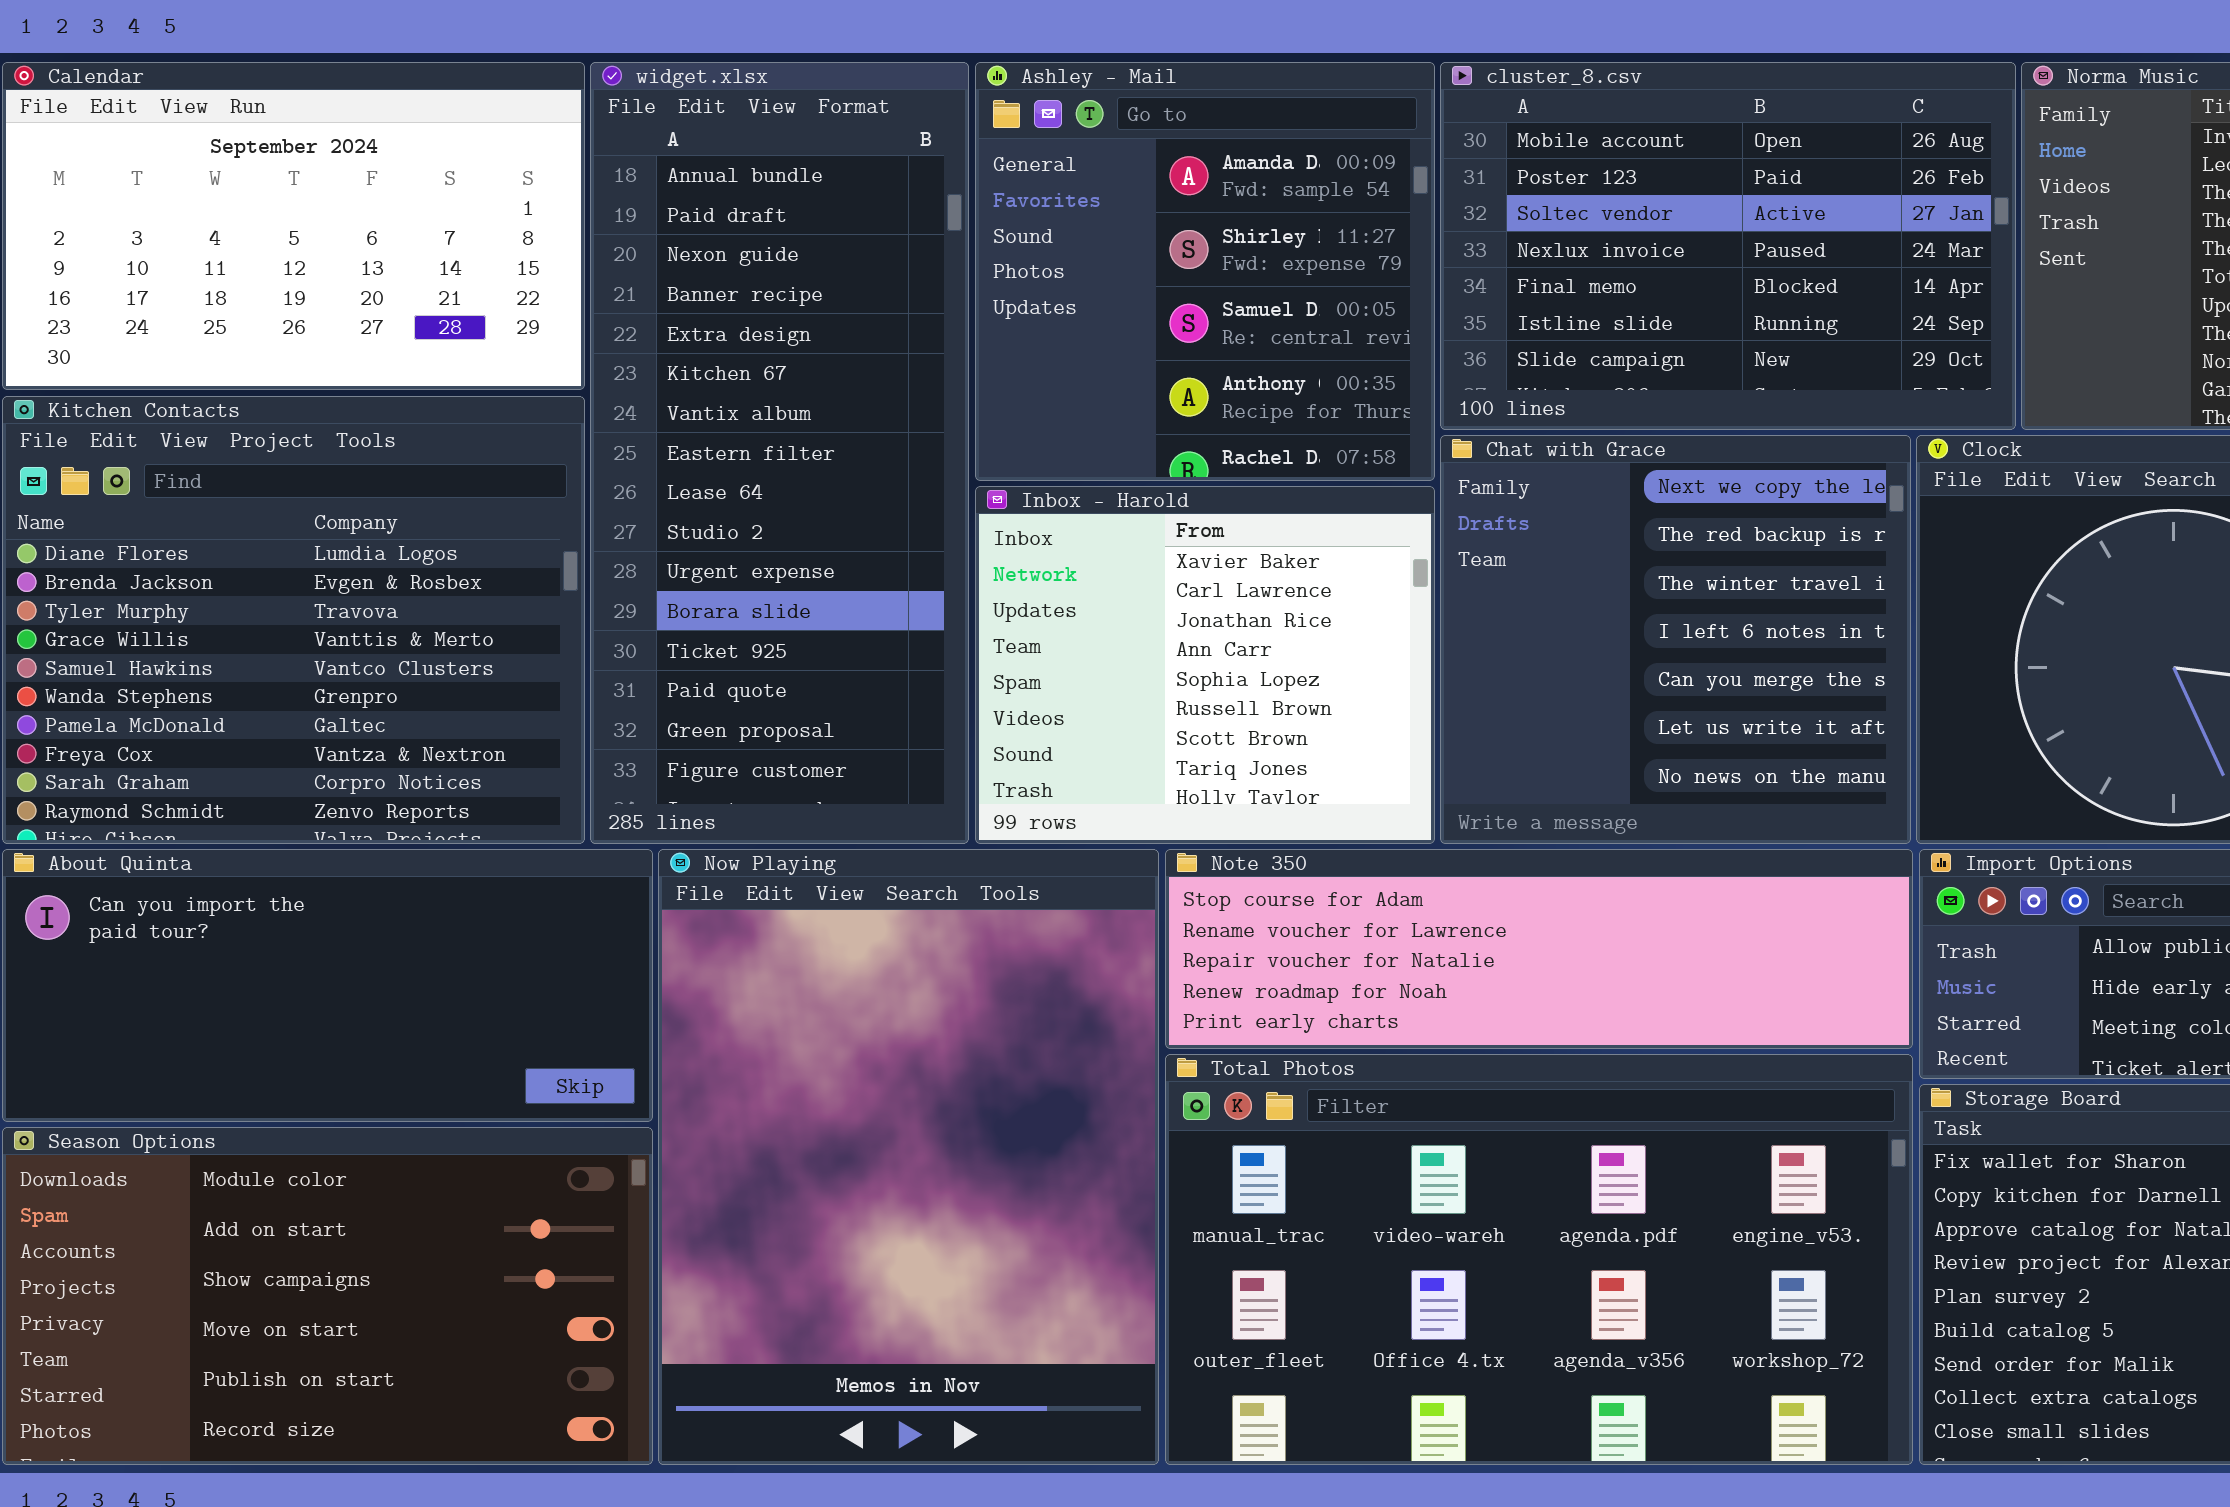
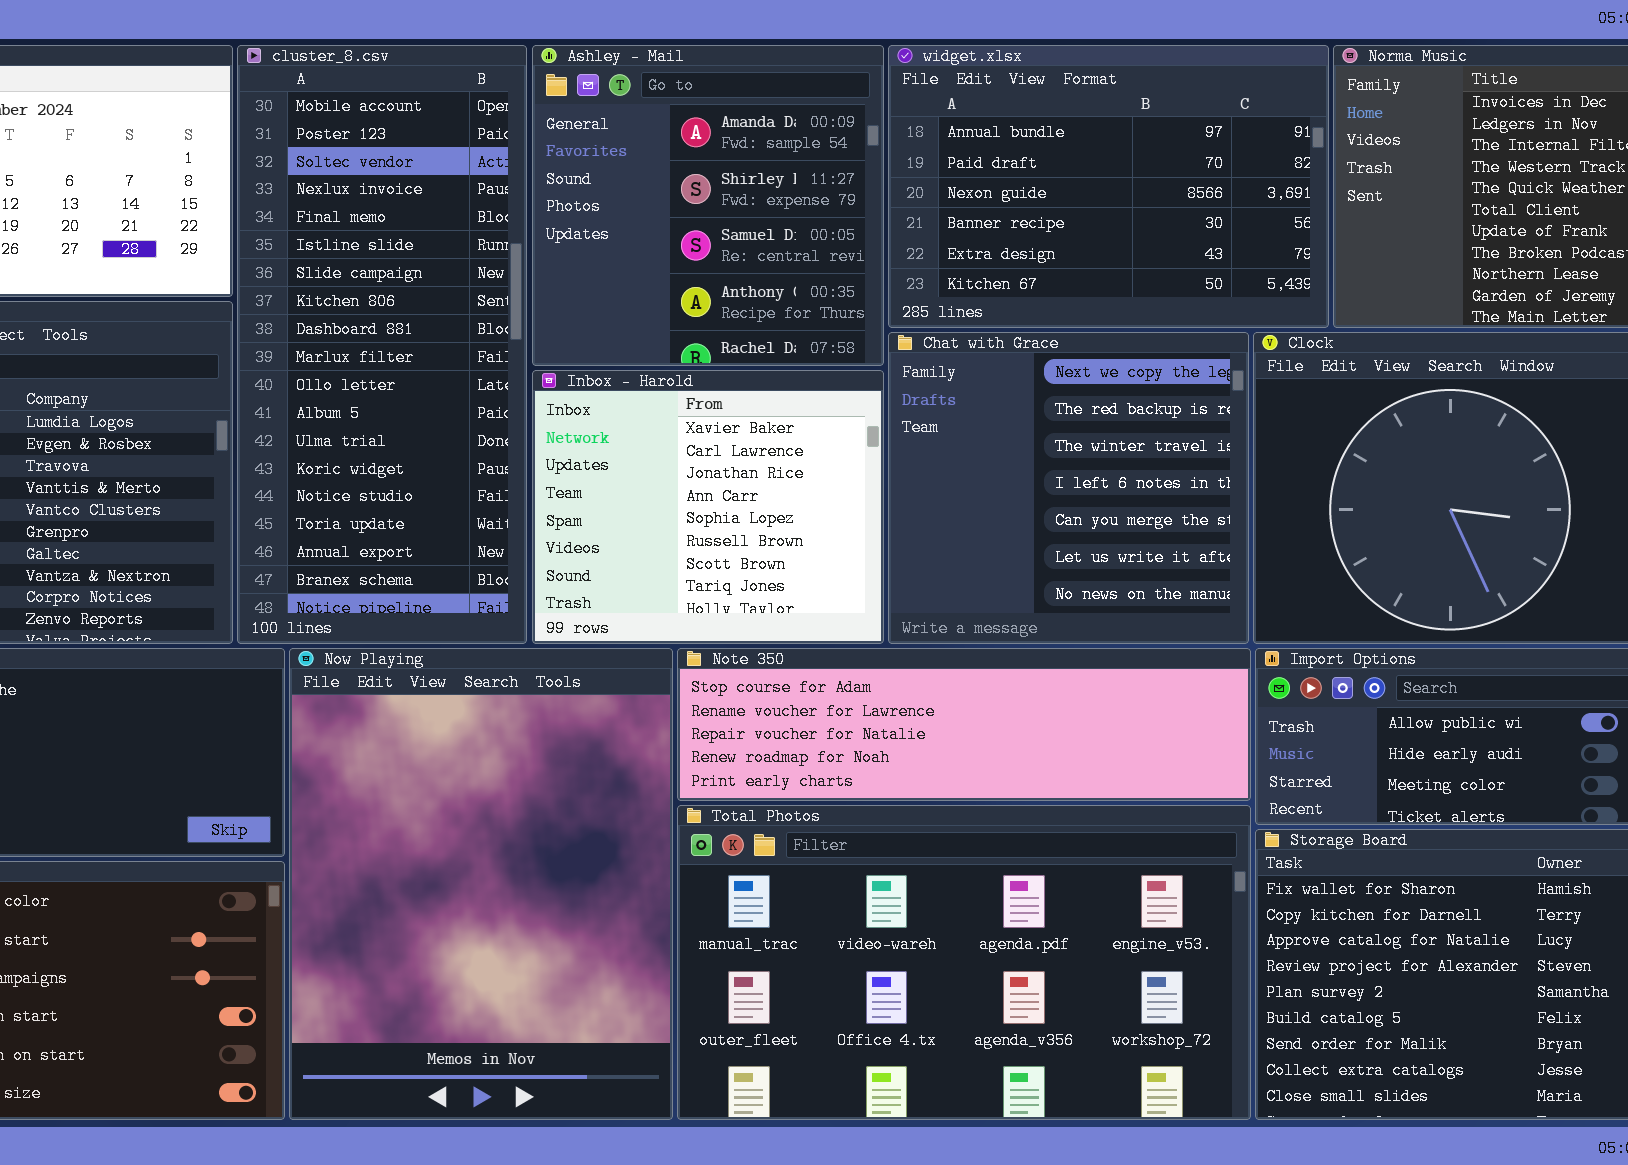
widget.xlsx: [590,62,969,844] -> [888,45,1329,328], moved, resized
cluster_8.csv: [1440,62,2016,430] -> [237,45,527,644], moved, resized

